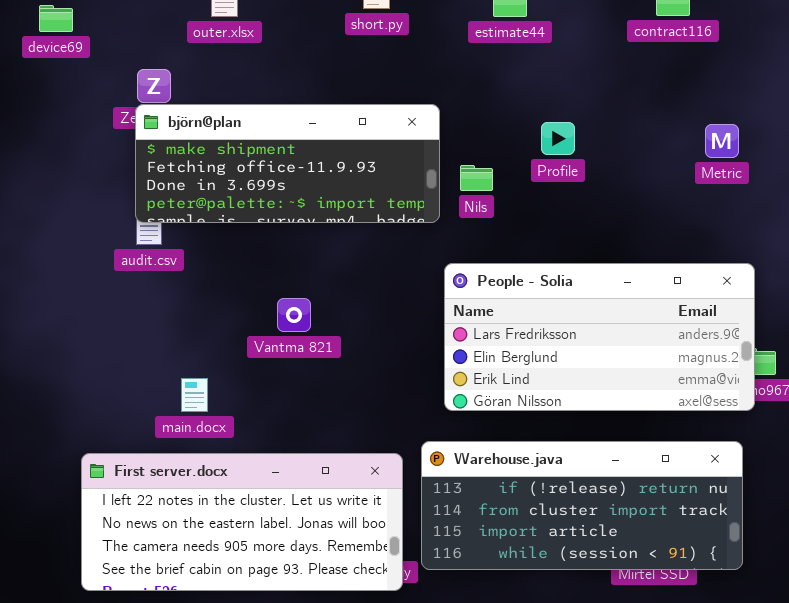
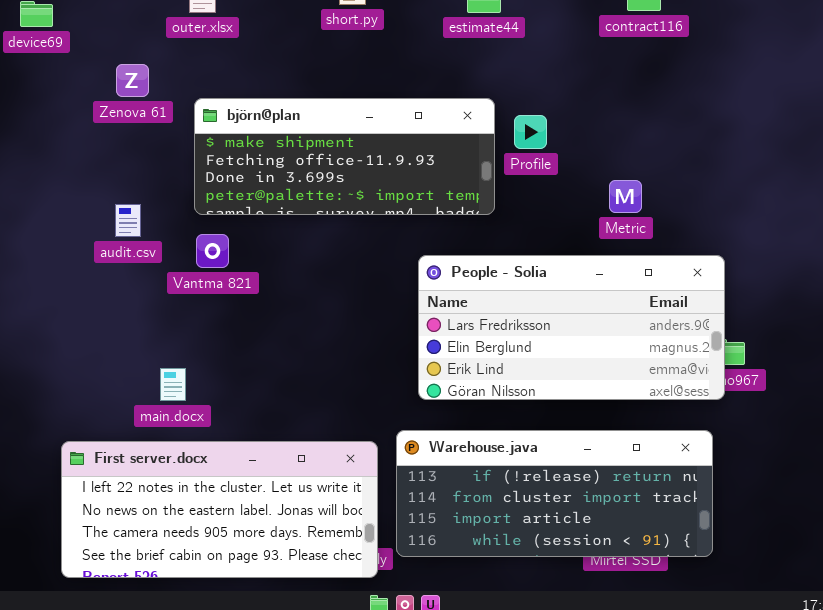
björn@plan: [135,104,440,223] -> [194,98,495,215], moved
Metric: [705,124,739,158] -> [609,180,642,213], moved
Vantma 821: [277,298,311,332] -> [196,234,229,268], moved

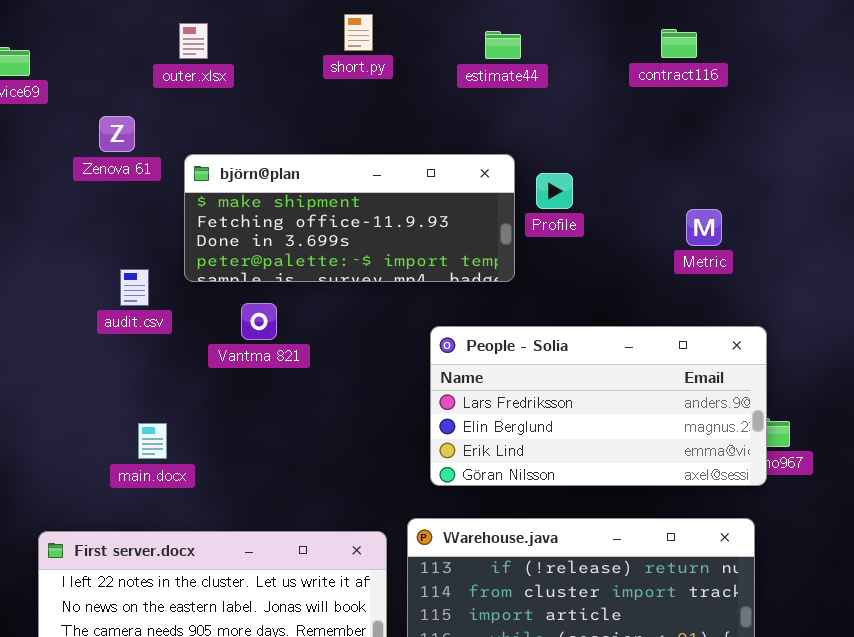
Metric: [609,180,642,213] -> [686,209,722,246], moved
audit.csv: [115,204,141,237] -> [120,269,149,306], moved
Vantma 821: [196,234,229,268] -> [241,303,277,340], moved
main.docx: [160,368,186,401] -> [138,423,167,459], moved

